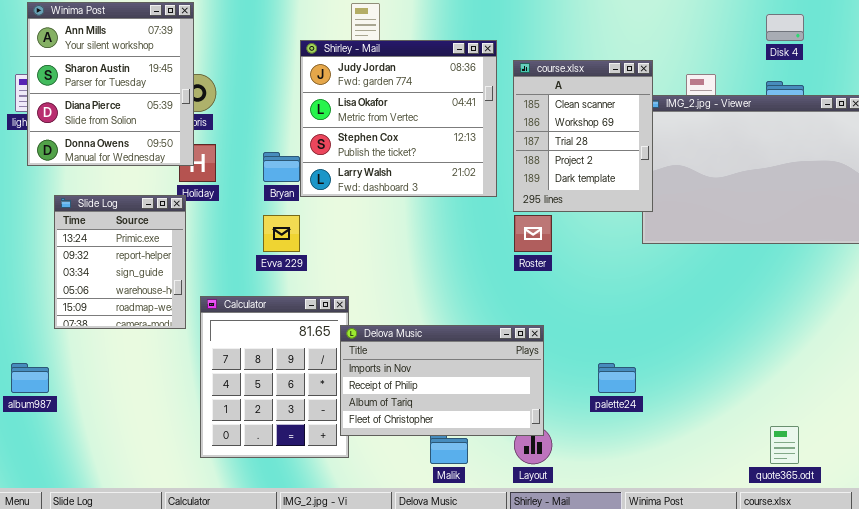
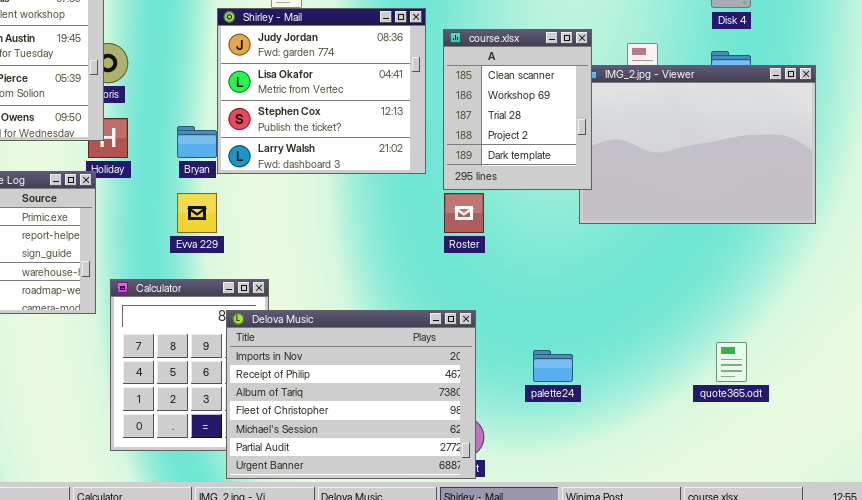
Delova Music: [340,325,544,436] -> [226,310,476,479], resized
quote365.odt: [770,426,799,464] -> [716,342,747,382], moved

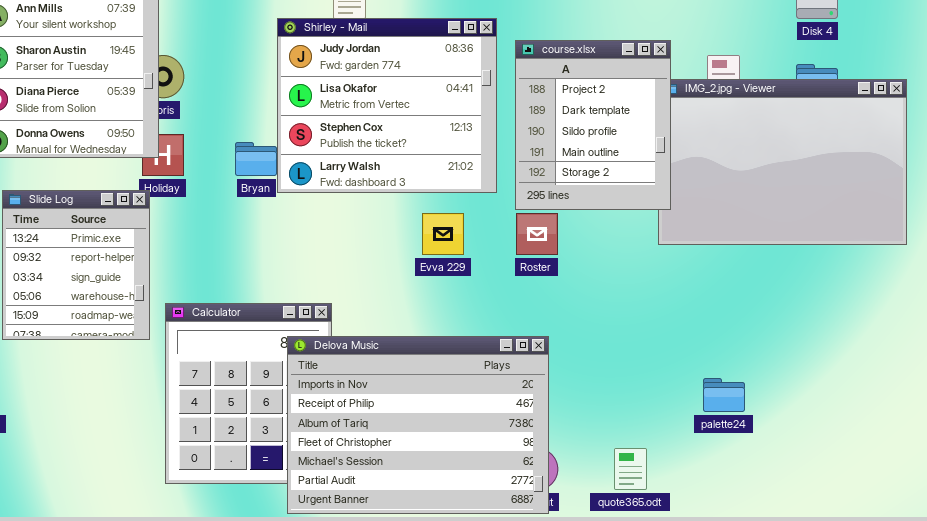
course.xlsx: [443,29,592,190] -> [515,40,671,210], scrolled down 3 rows
Evva 229: [177,193,217,233] -> [422,213,464,255], moved
quote365.odt: [716,342,747,382] -> [614,448,647,490], moved
palette24: [533,350,573,382] -> [703,378,745,412], moved

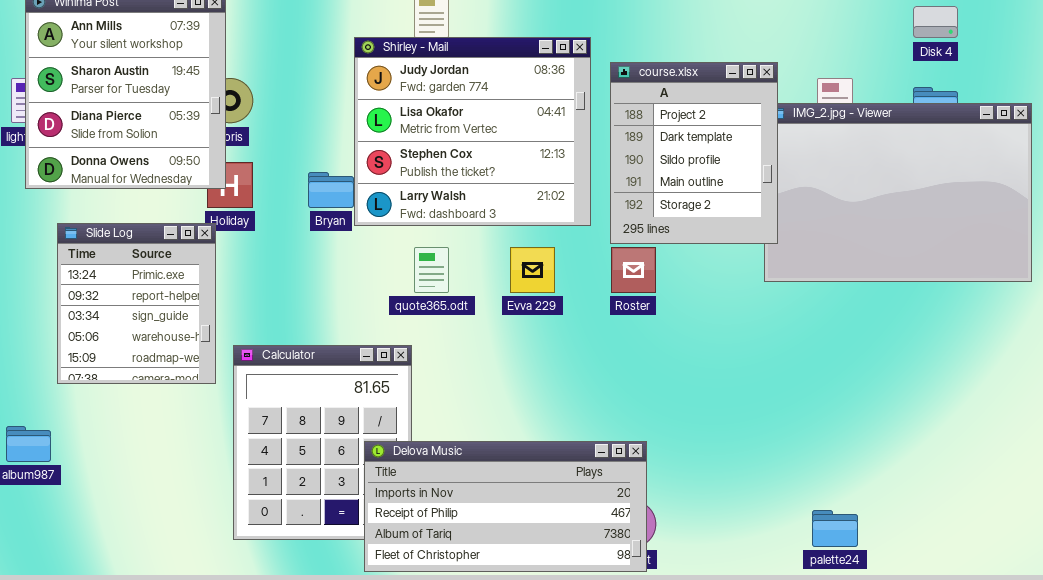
Delova Music: [287,336,549,514] -> [364,441,647,572], resized
palette24: [703,378,745,412] -> [812,510,858,547], moved
quote365.odt: [614,448,647,490] -> [414,247,449,293], moved

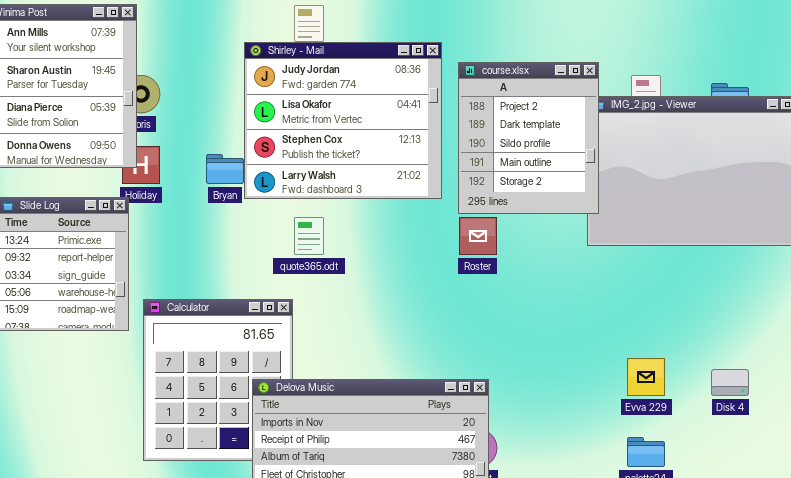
Disk 4: [913,6,958,38] -> [711,369,749,396], moved
Evva 229: [510,247,555,293] -> [627,358,665,396], moved

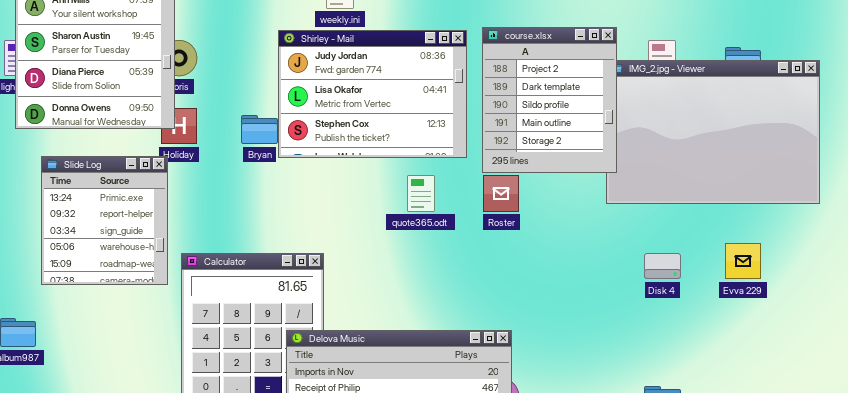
Shirley - Mail: [244,42,442,199] -> [278,30,467,158], resized
quote365.odt: [294,217,324,255] -> [407,175,435,212], moved
Evva 229: [627,358,665,396] -> [725,243,761,279], moved
Disk 4: [711,369,749,396] -> [644,253,681,279], moved

